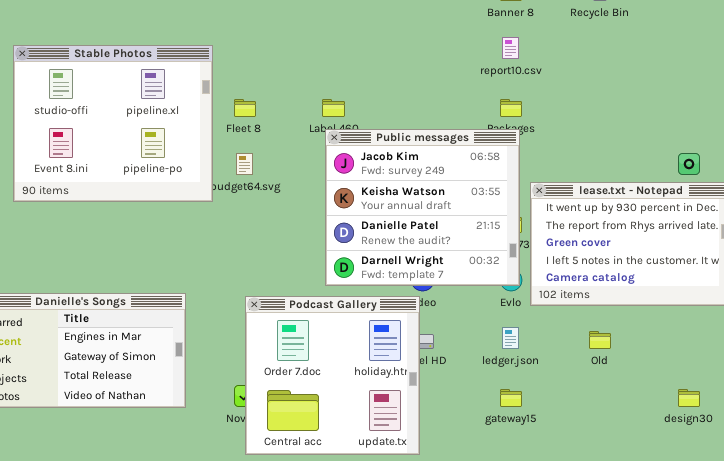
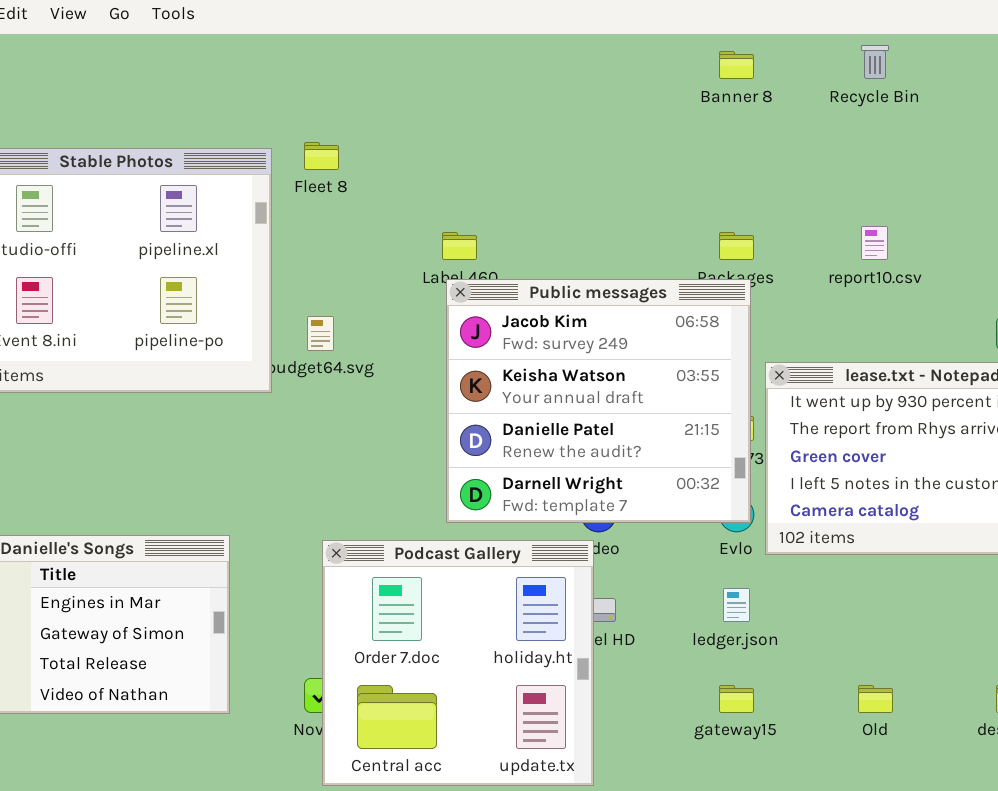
report10.csv: [502,37,519,59] -> [861,226,888,260], moved
Fleet 8: [234,99,256,117] -> [304,142,339,170], moved
Old: [589,331,611,349] -> [858,685,893,713], moved

